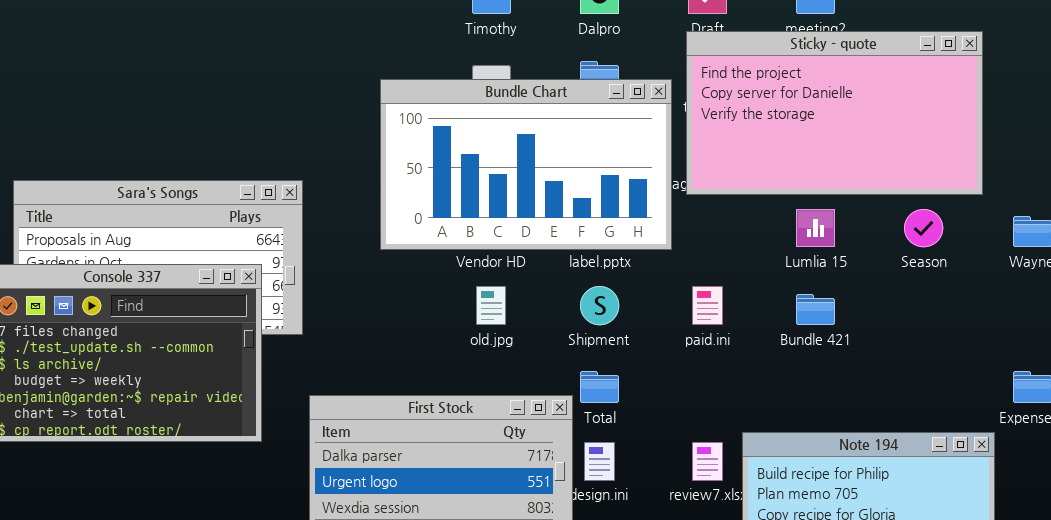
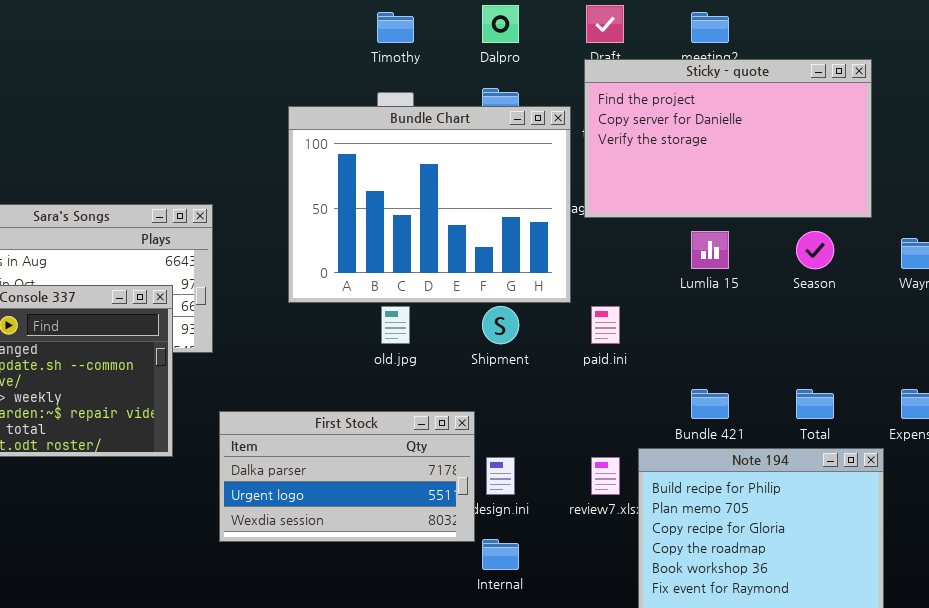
Bundle Chart: [380,79,672,250] -> [288,106,571,303], resized
Bundle 421: [796,294,835,325] -> [691,389,729,419], moved
Total: [580,371,619,403] -> [796,389,834,419], moved

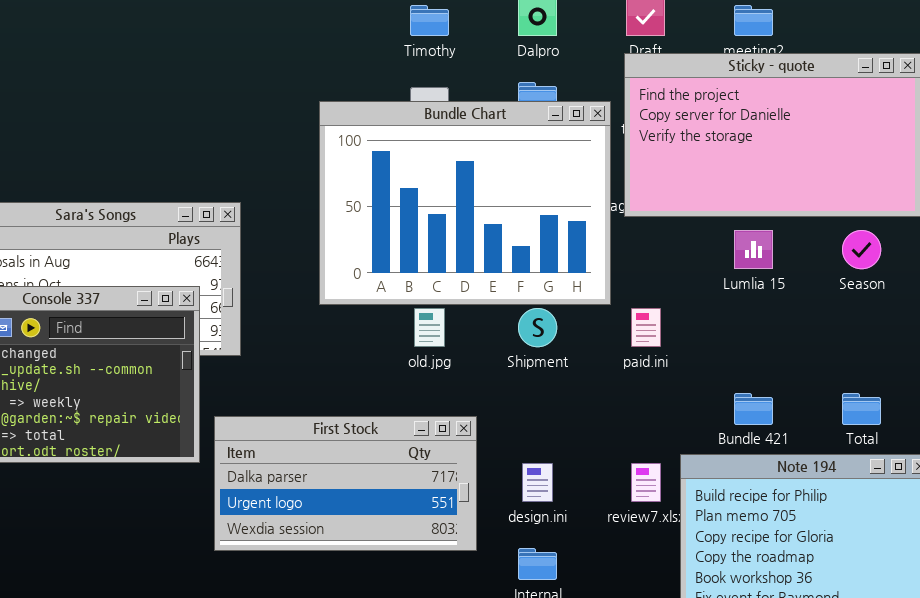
First Stock: [219,411,475,542] -> [214,416,477,551], moved

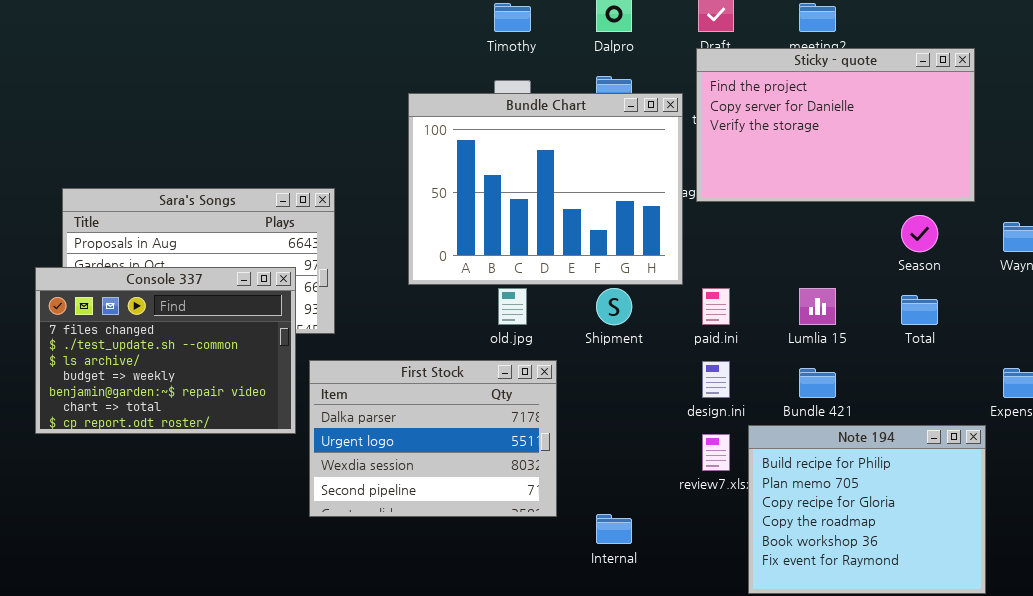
Lumlia 15: [734,230,773,269] -> [799,288,836,325], moved
Total: [842,393,881,425] -> [901,295,938,325], moved
First Stock: [214,416,477,551] -> [309,360,557,517], resized
design.ini: [522,463,553,502] -> [702,361,730,398], moved

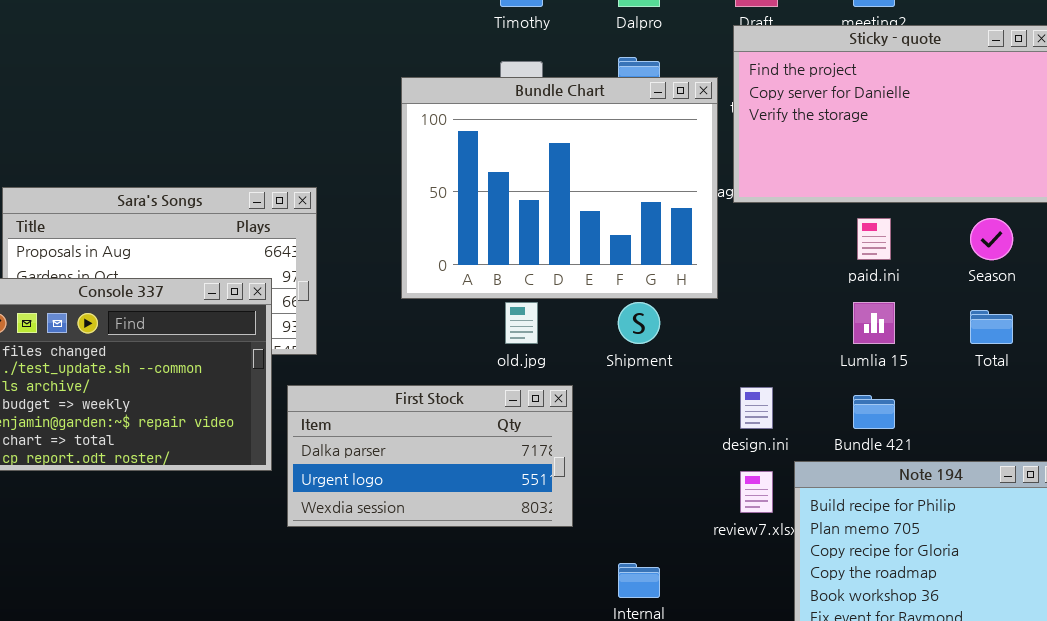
paid.ini: [702,288,730,325] -> [857,218,891,260], moved
First Stock: [309,360,557,517] -> [287,385,573,527], resized

